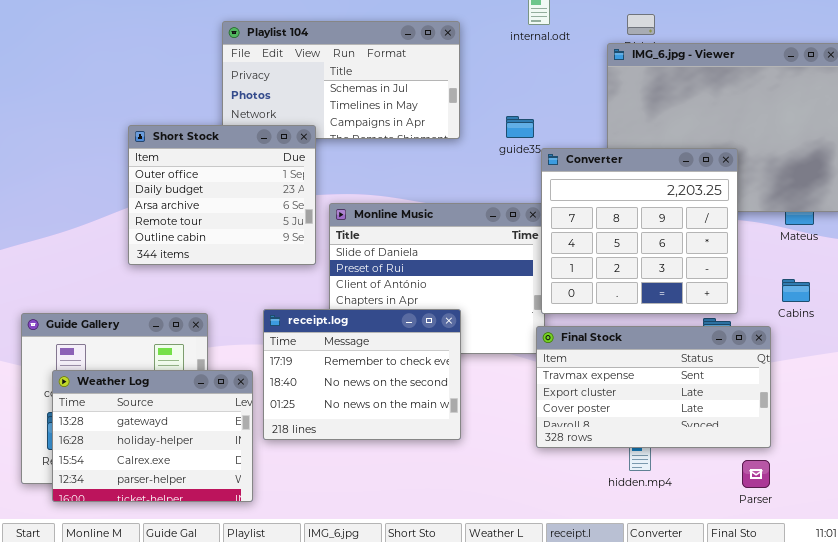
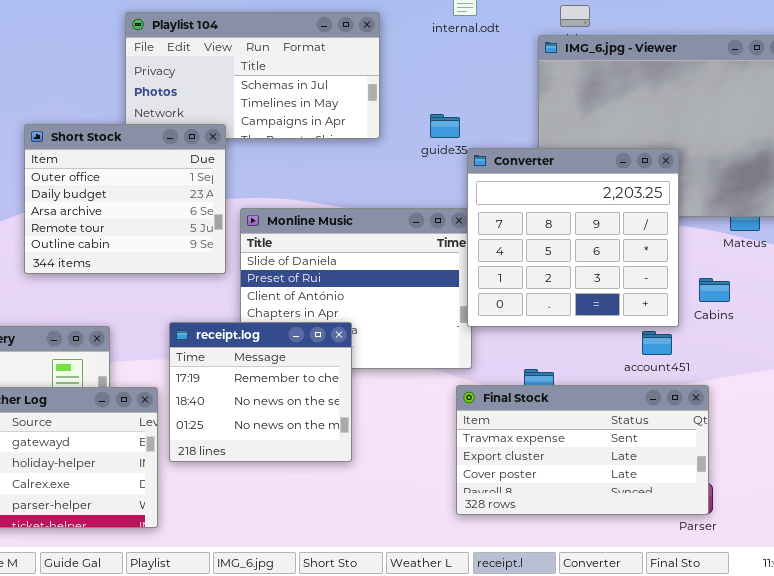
Cabins: [782,279,810,302] -> [699,278,730,302], moved
receipt.log: [263,309,461,440] -> [169,322,352,462], resized
Final Stock: [536,326,771,448] -> [456,385,709,515], moved

